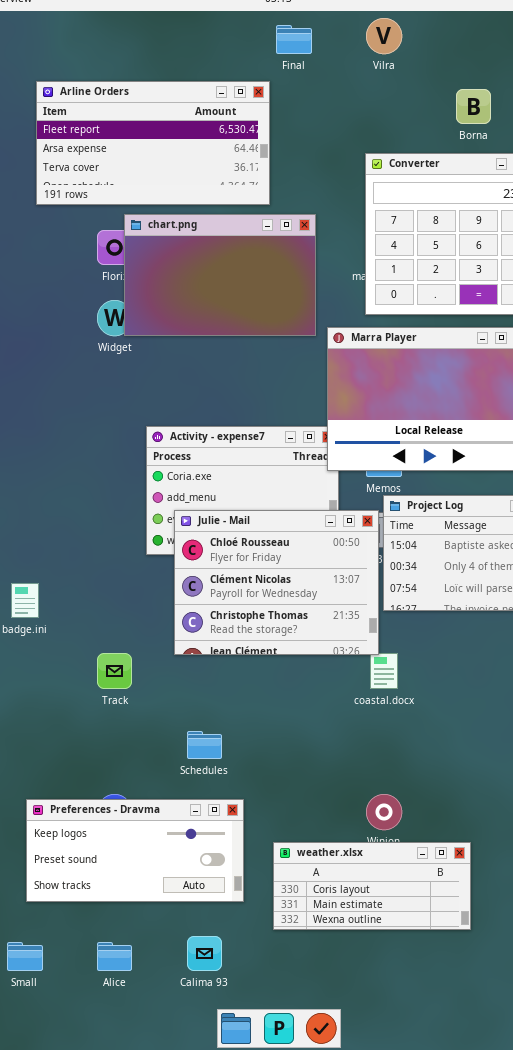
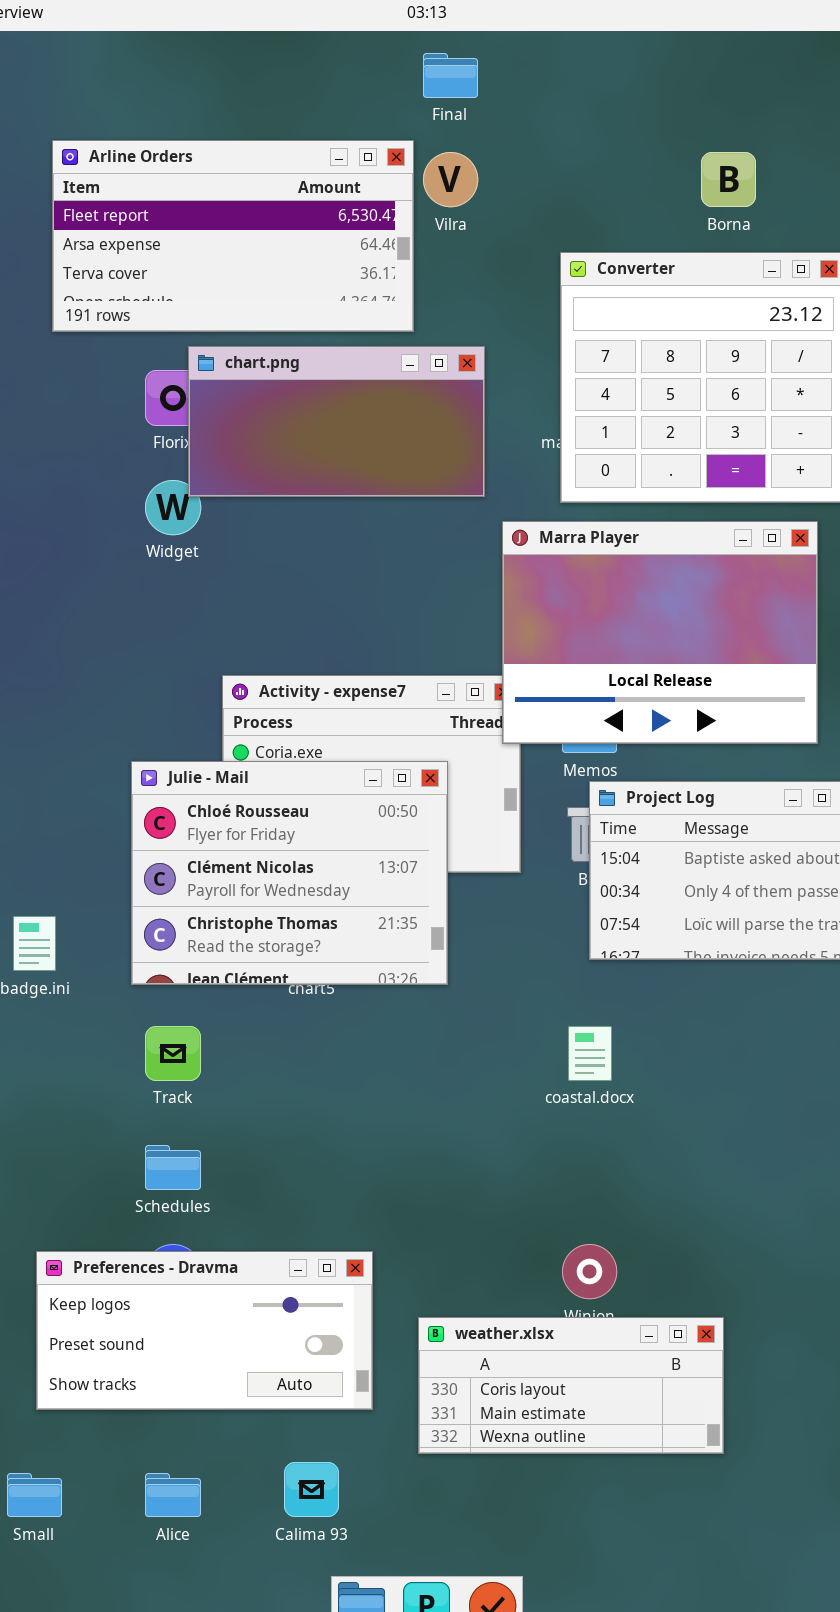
Vilra: [366,18,402,54] -> [423,152,478,207], moved
chart.png: [124,214,316,336] -> [188,346,485,497], resized
Julie - Mail: [174,510,379,655] -> [131,761,448,985], moved
Schedules: [187,731,222,759] -> [145,1145,201,1190], moved

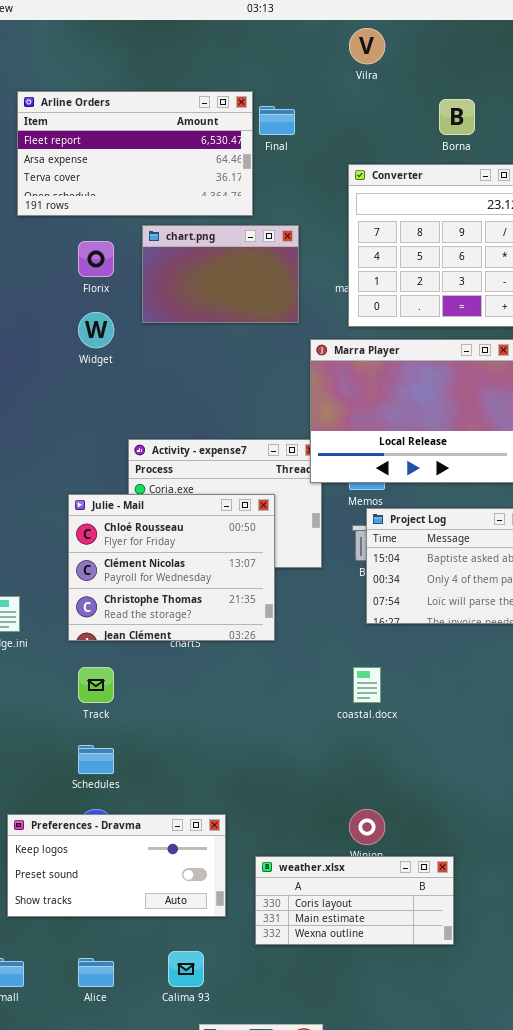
Final: [423,53,478,98] -> [259,106,295,135], moved
Vilra: [423,152,478,207] -> [349,28,385,64], moved
chart.png: [188,346,485,497] -> [142,225,299,323], resized

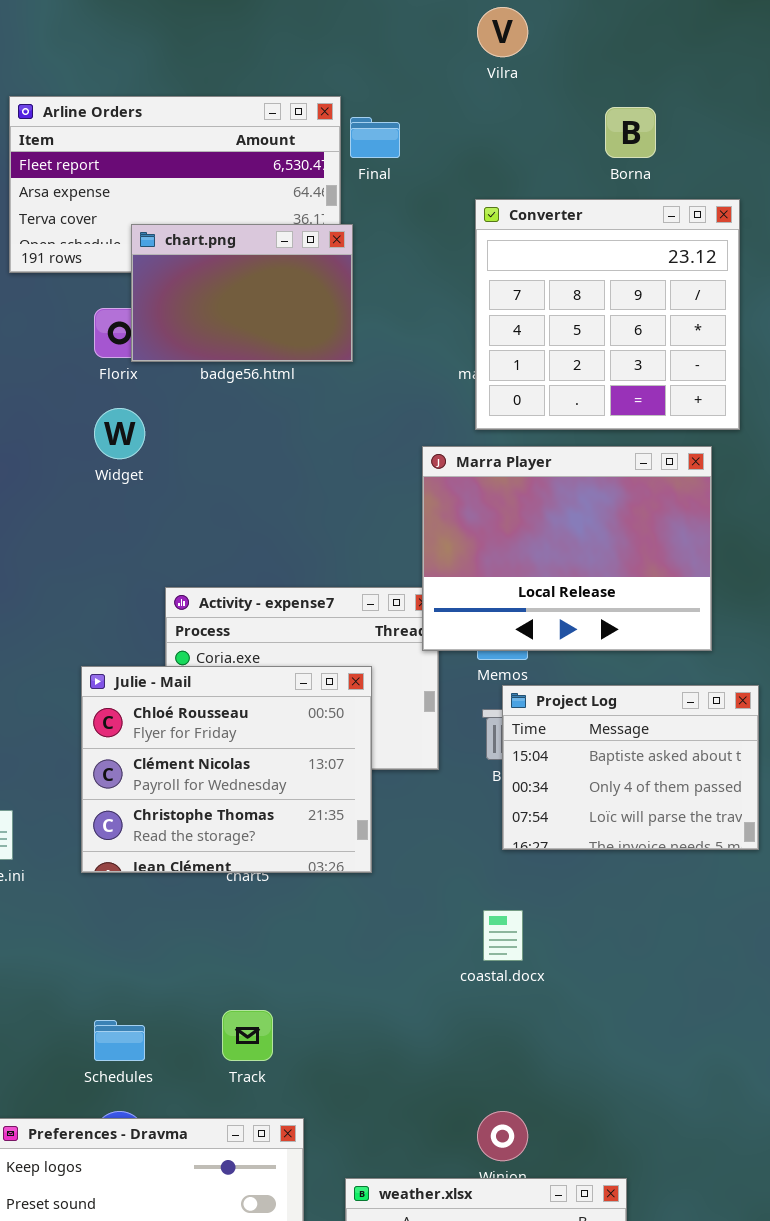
chart.png: [142,225,299,323] -> [131,224,353,362], moved
Track: [78,667,114,703] -> [222,1010,273,1061], moved

